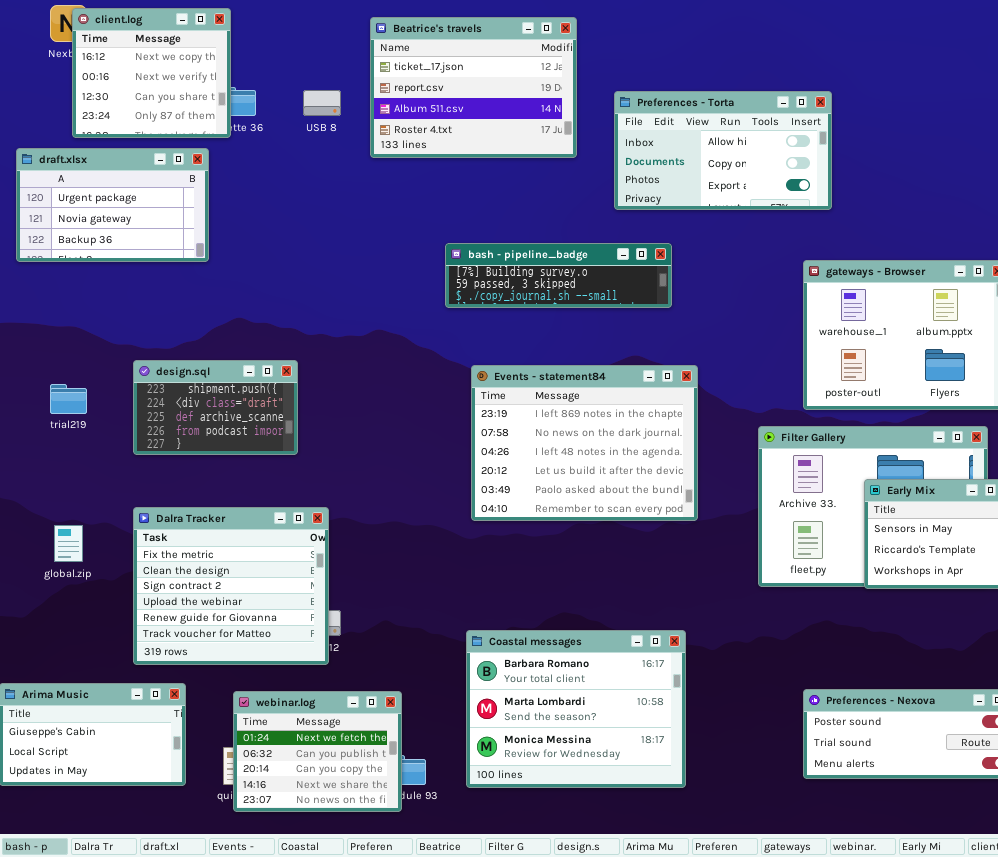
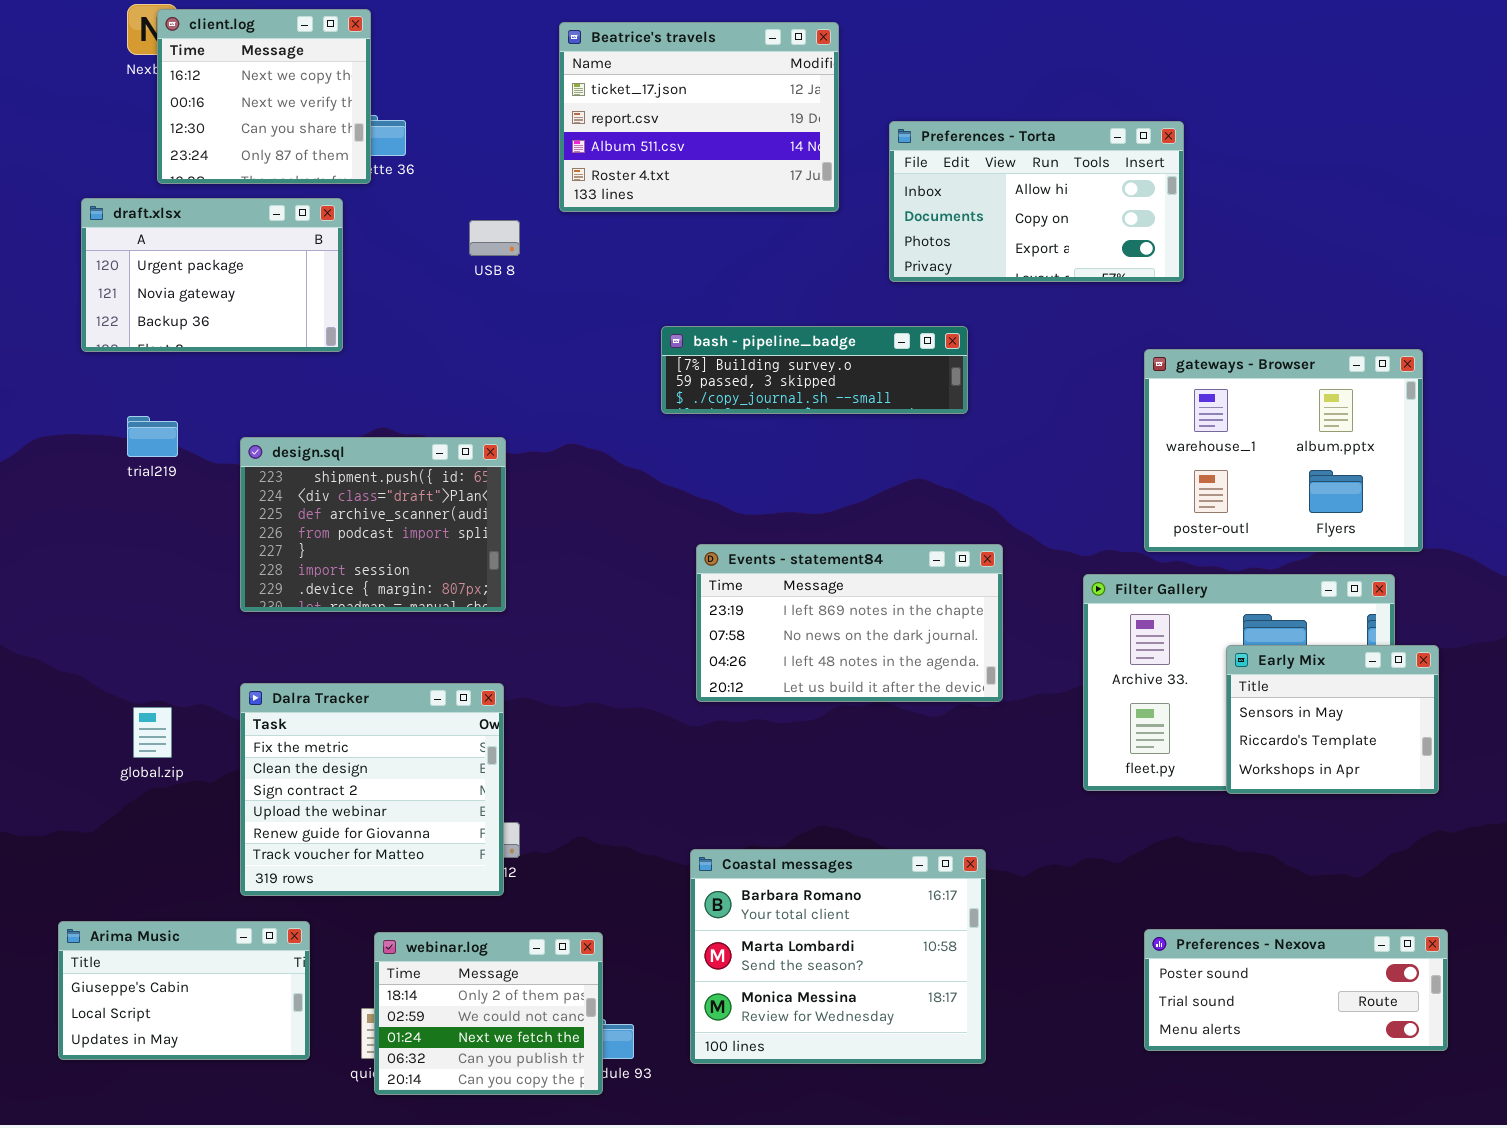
USB 8: [303,90,341,116] -> [469,220,520,256], moved
design.sql: [133,360,298,455] -> [240,437,506,612], resized
Events - statement84: [471,365,698,521] -> [696,544,1003,702], resized
trial219: [50,384,87,414] -> [127,416,178,457], moved
webinar.log: [233,691,402,812] -> [374,932,603,1095], scrolled up 2 rows

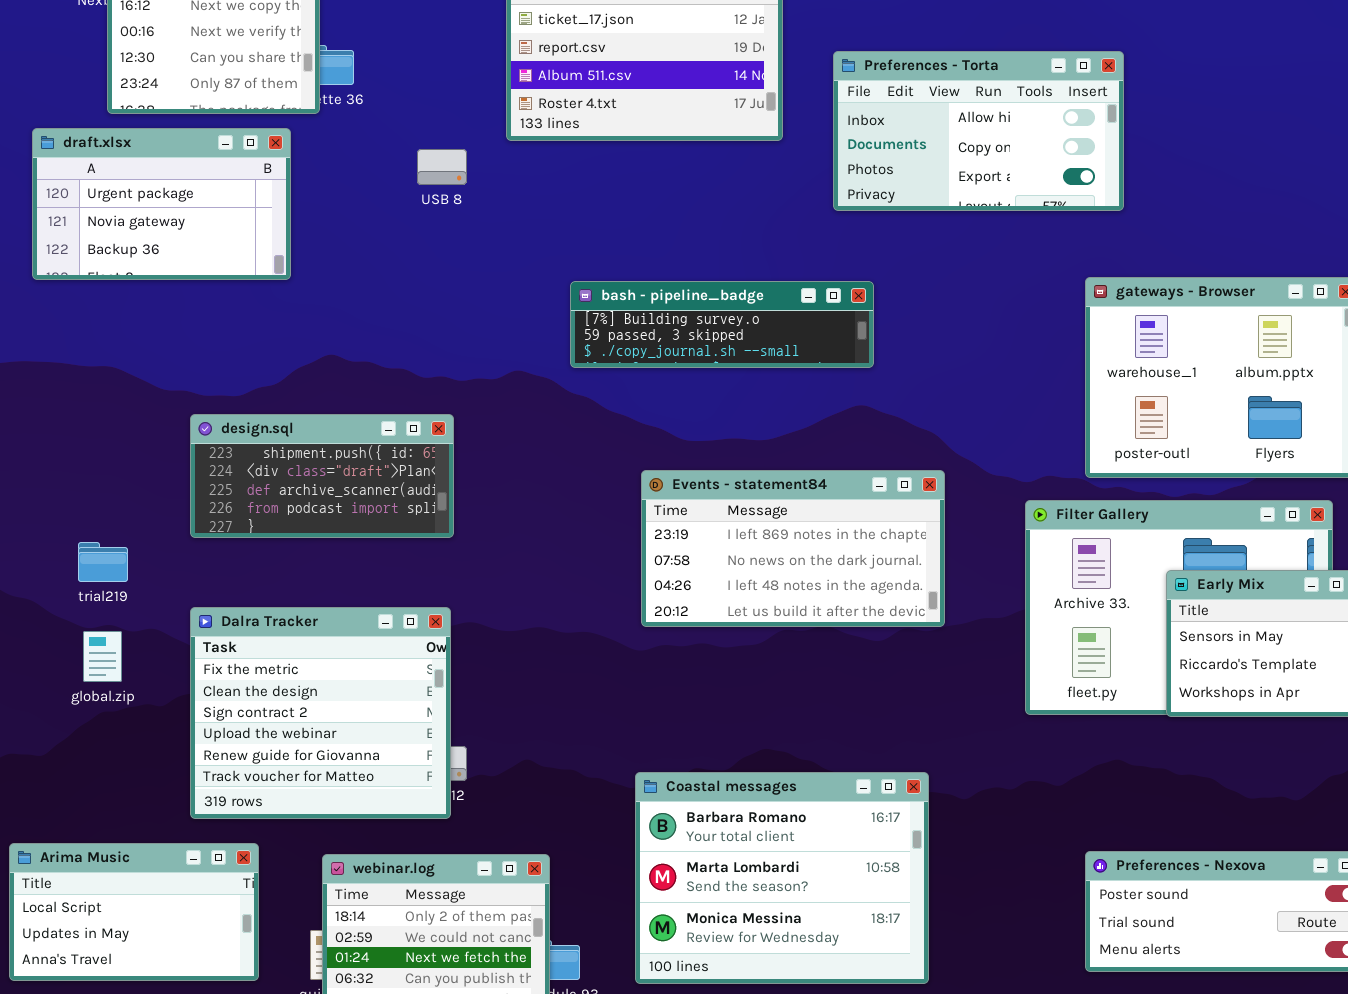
bash - pipeline_badge: [661,326,968,414] -> [570,281,874,368], moved
trial219: [127,416,178,457] -> [78,542,128,582], moved
design.sql: [240,437,506,612] -> [190,414,454,538], resized
Arima Music: [58,921,310,1060] -> [9,843,259,981], scrolled down 1 row

